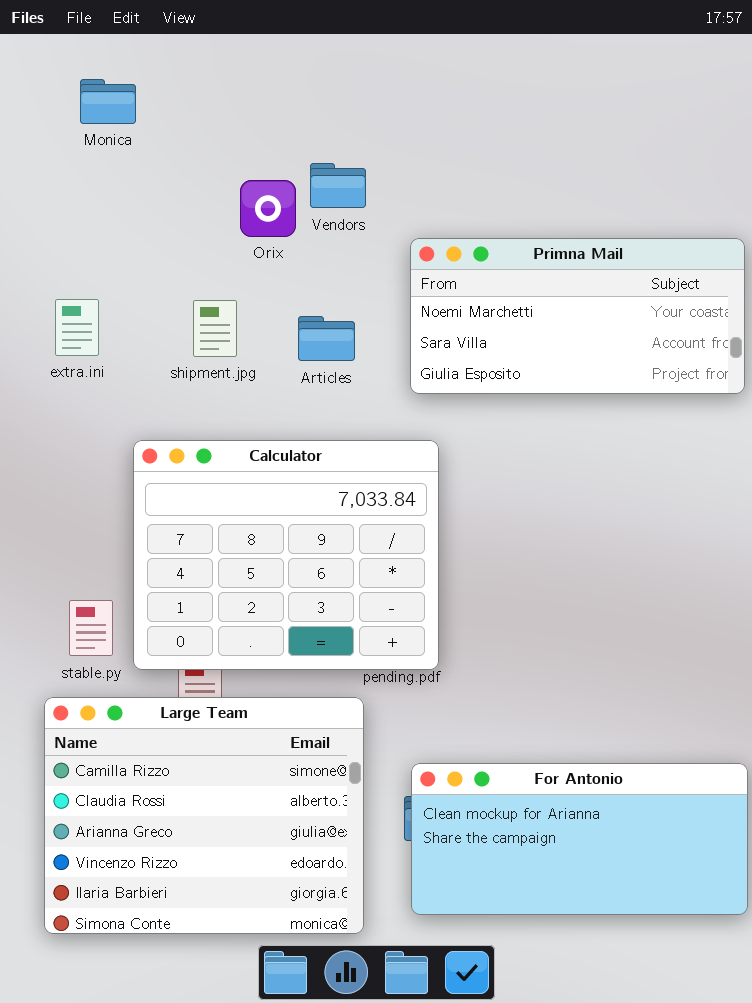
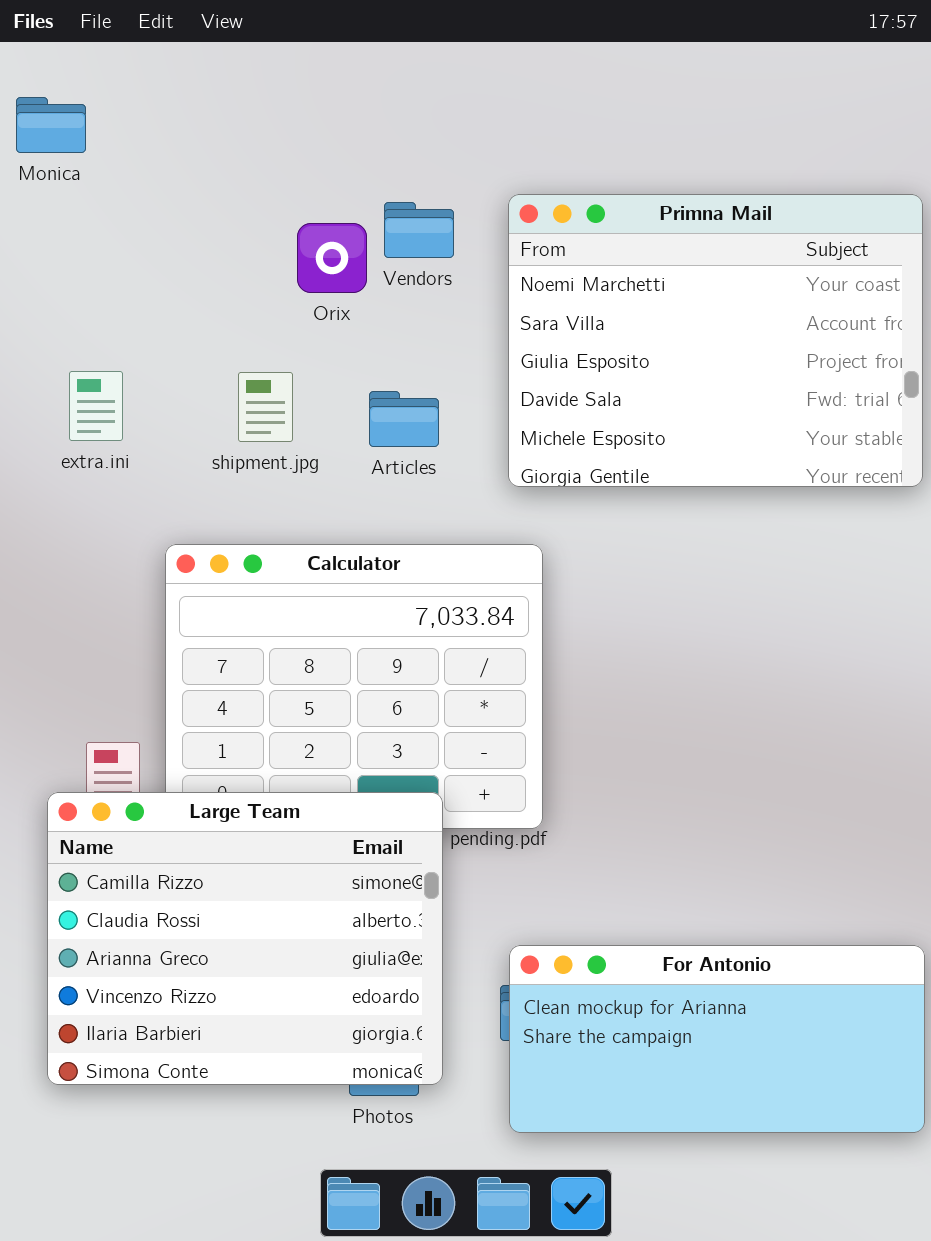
Monica: [80,79,136,124] -> [16,97,86,153], moved
Primna Mail: [410,238,745,394] -> [508,194,923,487], resized
Large Team: [44,697,364,934] -> [47,792,443,1085], moved

